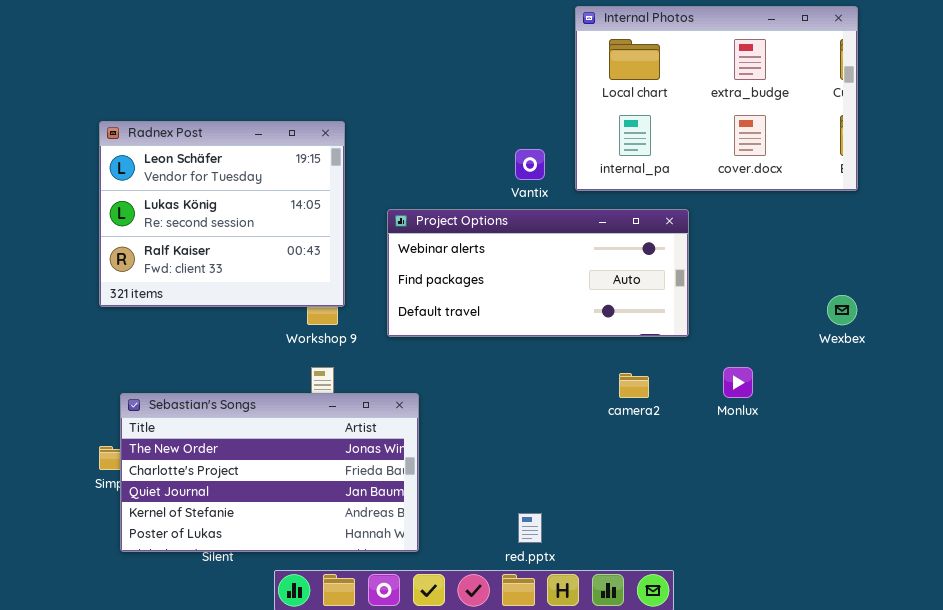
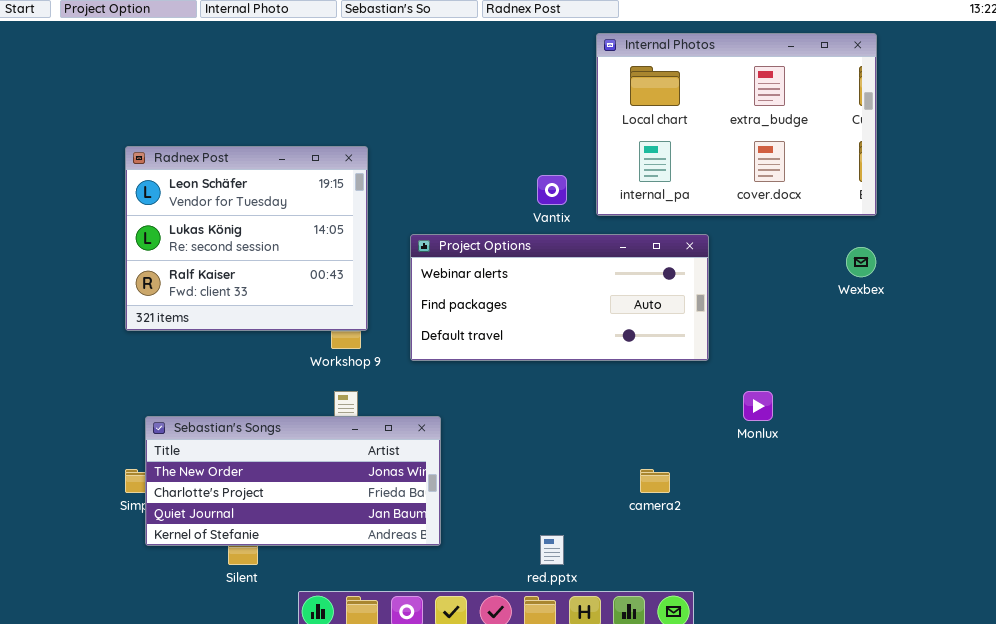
Wexbex: [827,295,857,325] -> [846,247,876,277], moved
camera2: [619,373,649,398] -> [640,469,670,493], moved
Sebastian's Songs: [120,393,419,552] -> [145,416,441,546], resized

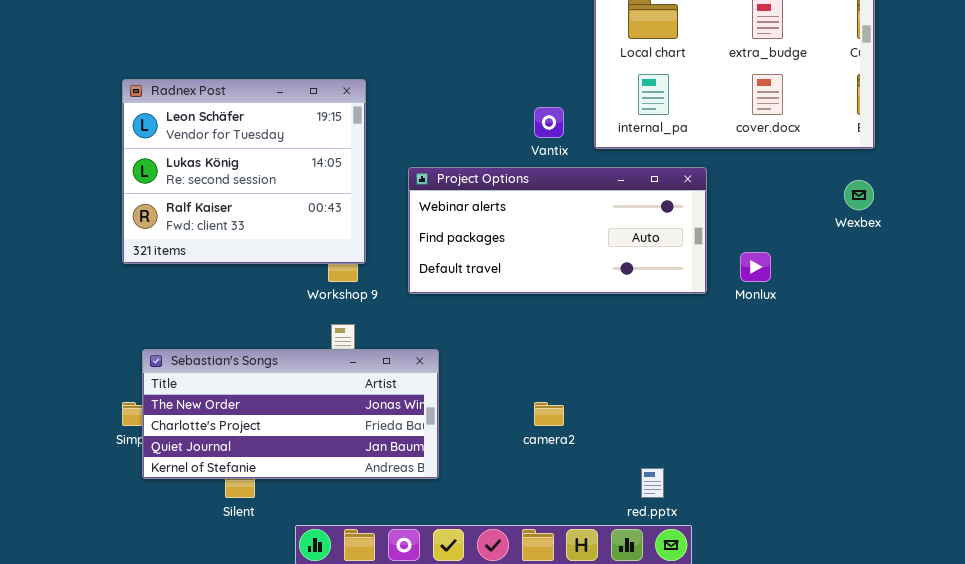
Monlux: [743,391,773,421] -> [740,252,771,282], moved
camera2: [640,469,670,493] -> [534,402,564,426], moved
red.pptx: [540,535,564,565] -> [641,468,664,498], moved

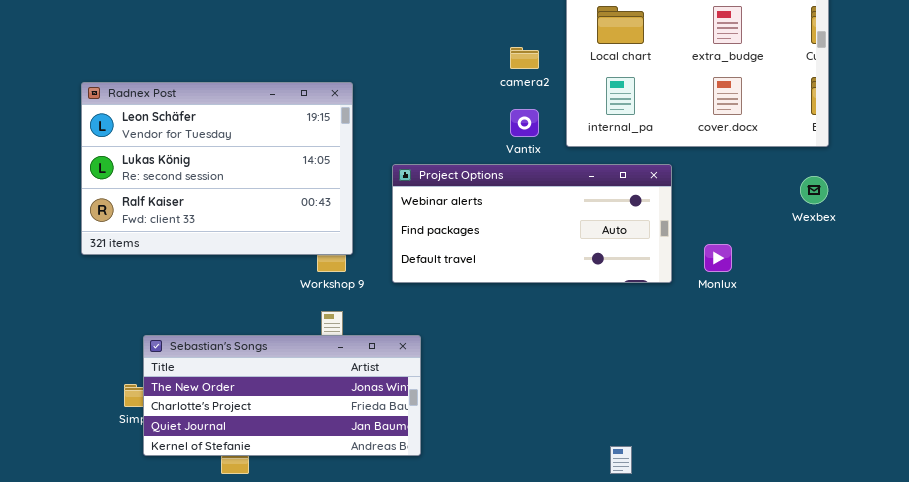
Radnex Post: [122,79,366,264] -> [81,82,353,255], resized
camera2: [534,402,564,426] -> [510,47,539,69], moved

